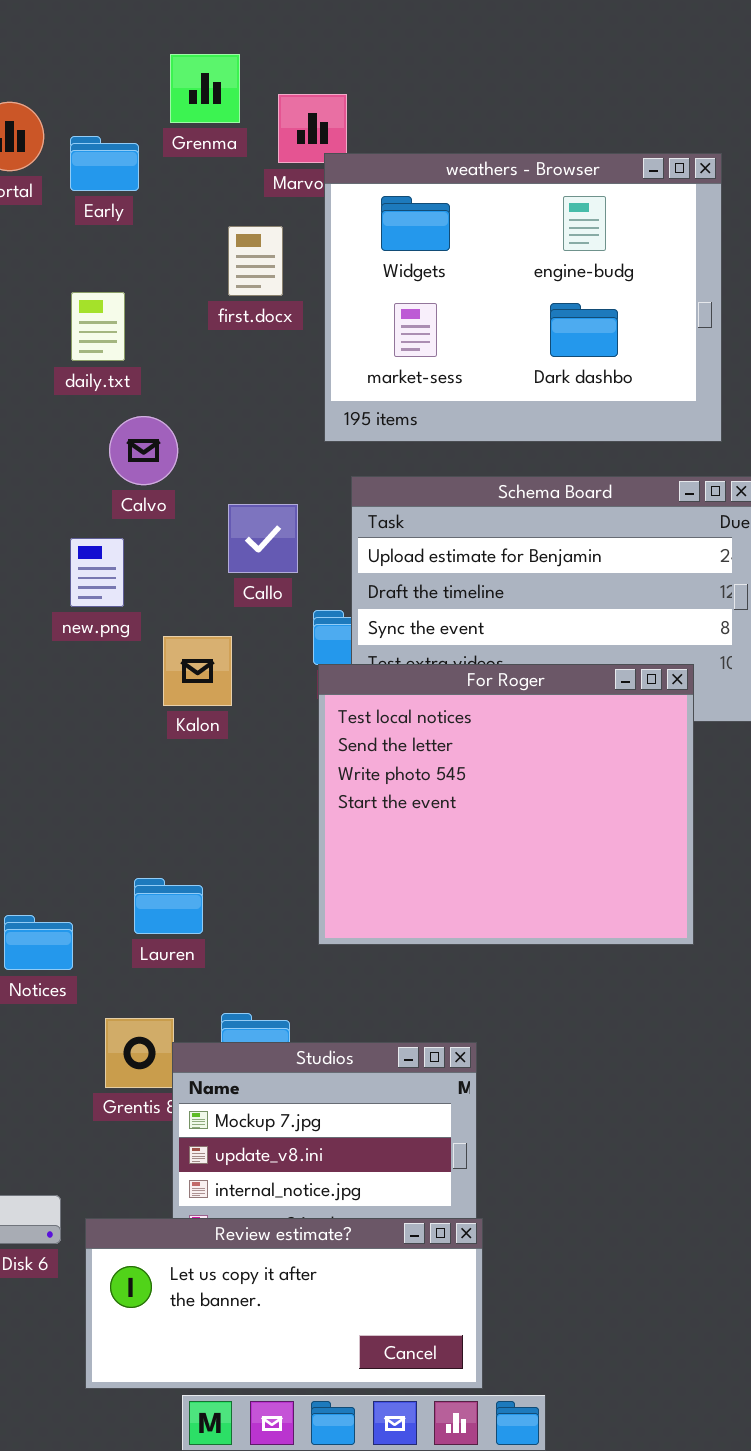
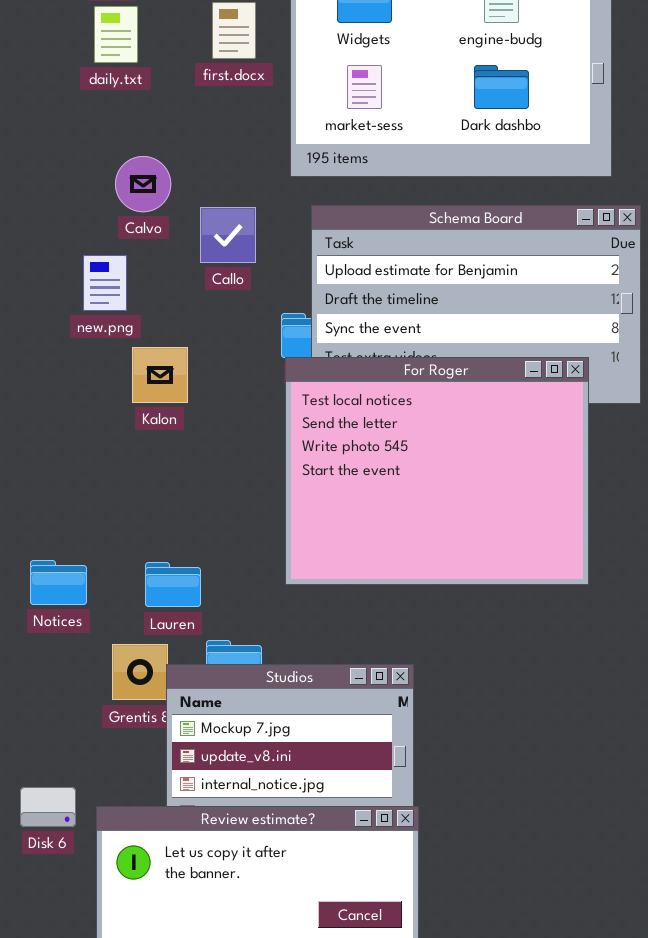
daily.txt: [71,292,125,361] -> [94,6,138,63], moved
Callo: [228,504,298,573] -> [200,207,256,263], moved
Kalon: [163,636,232,706] -> [132,347,188,403], moved
Lauren: [134,878,203,934] -> [145,562,201,607], moved

